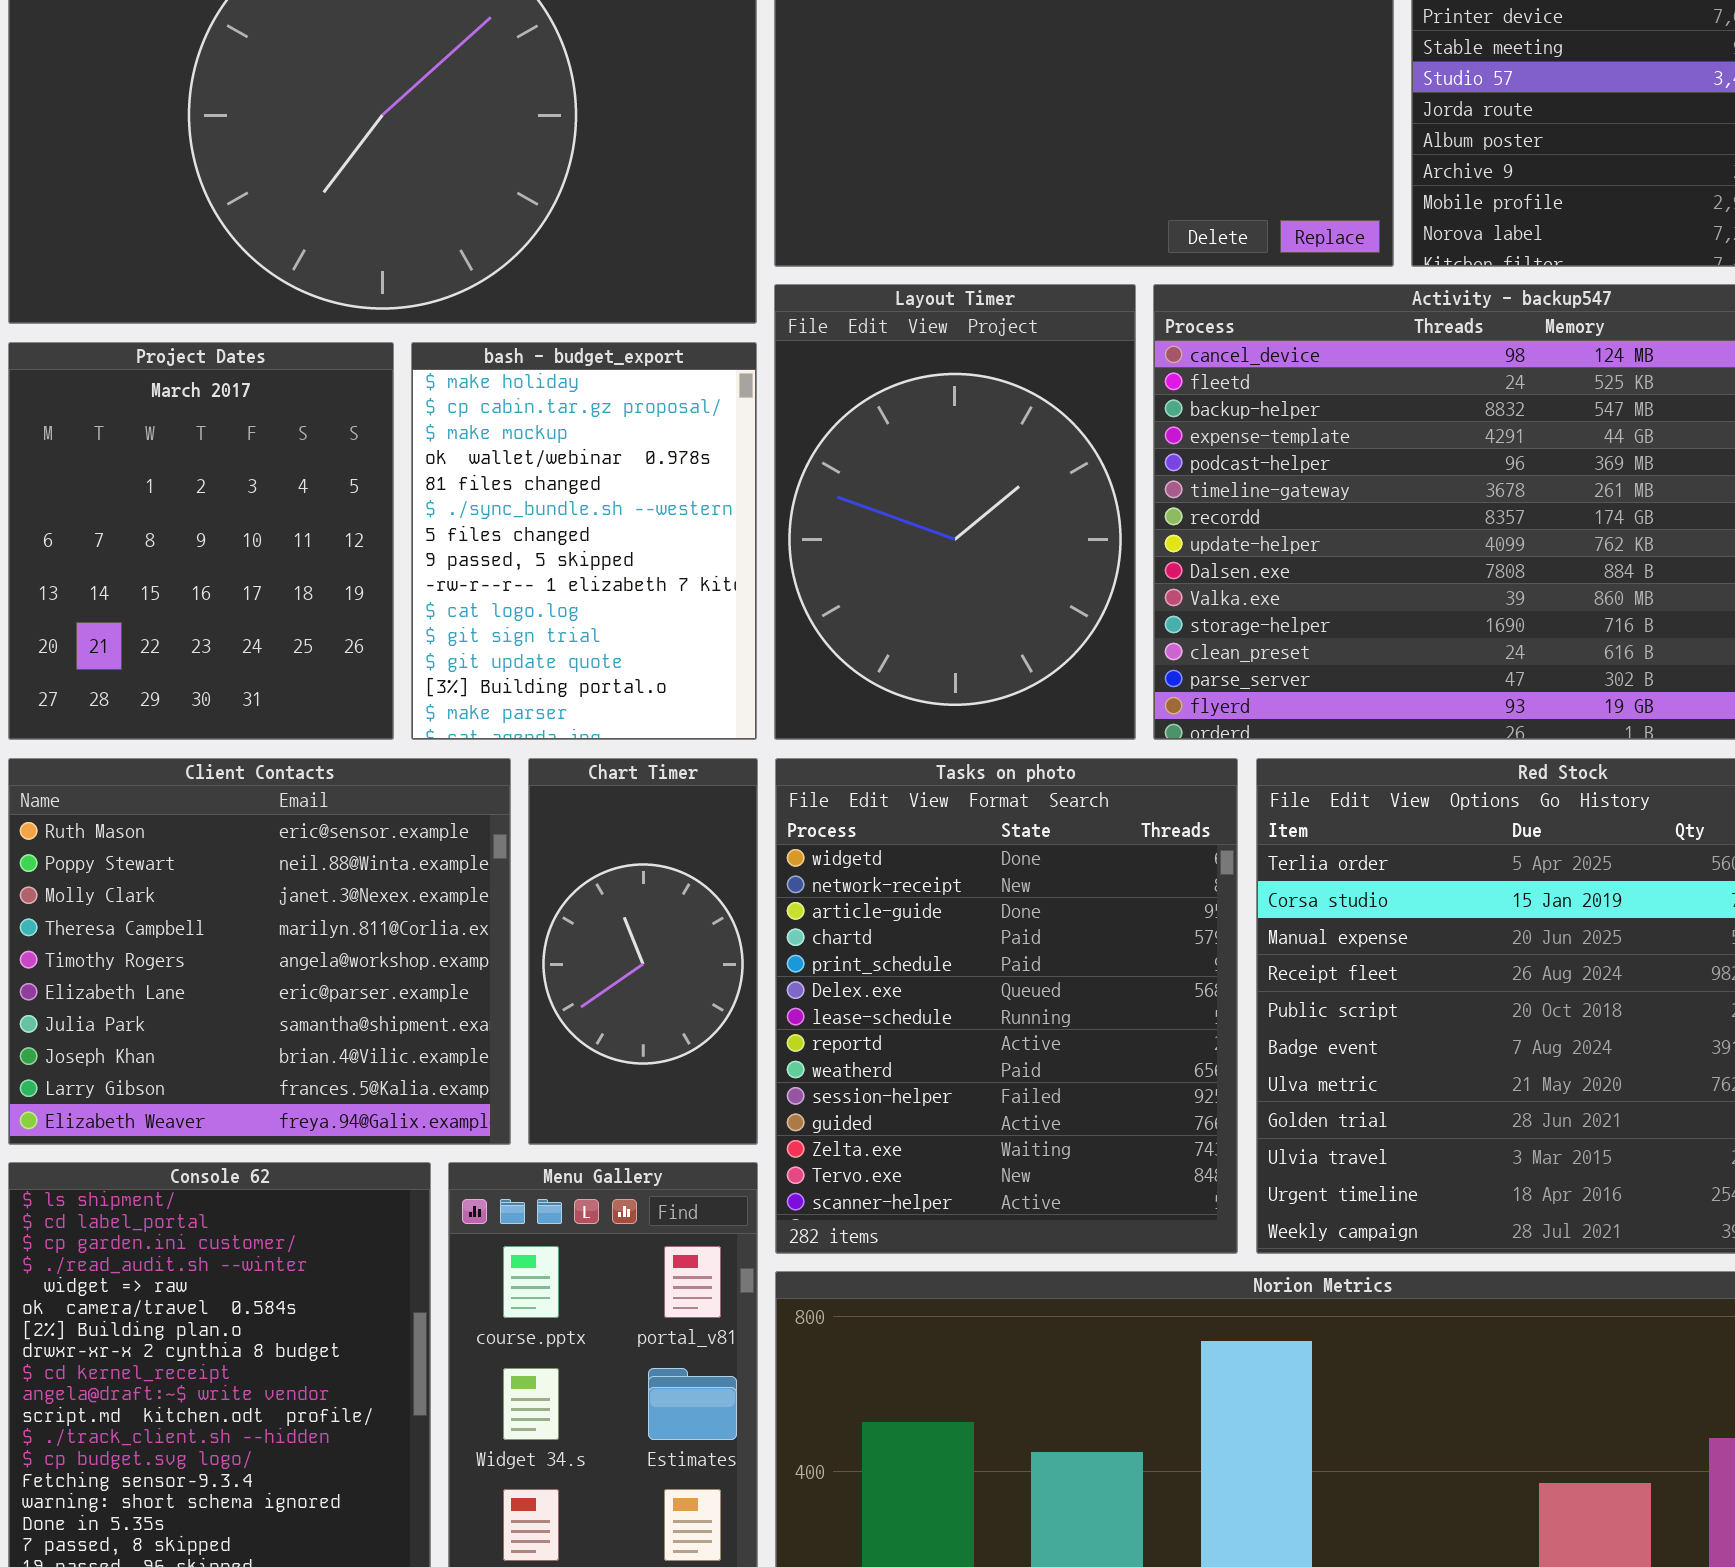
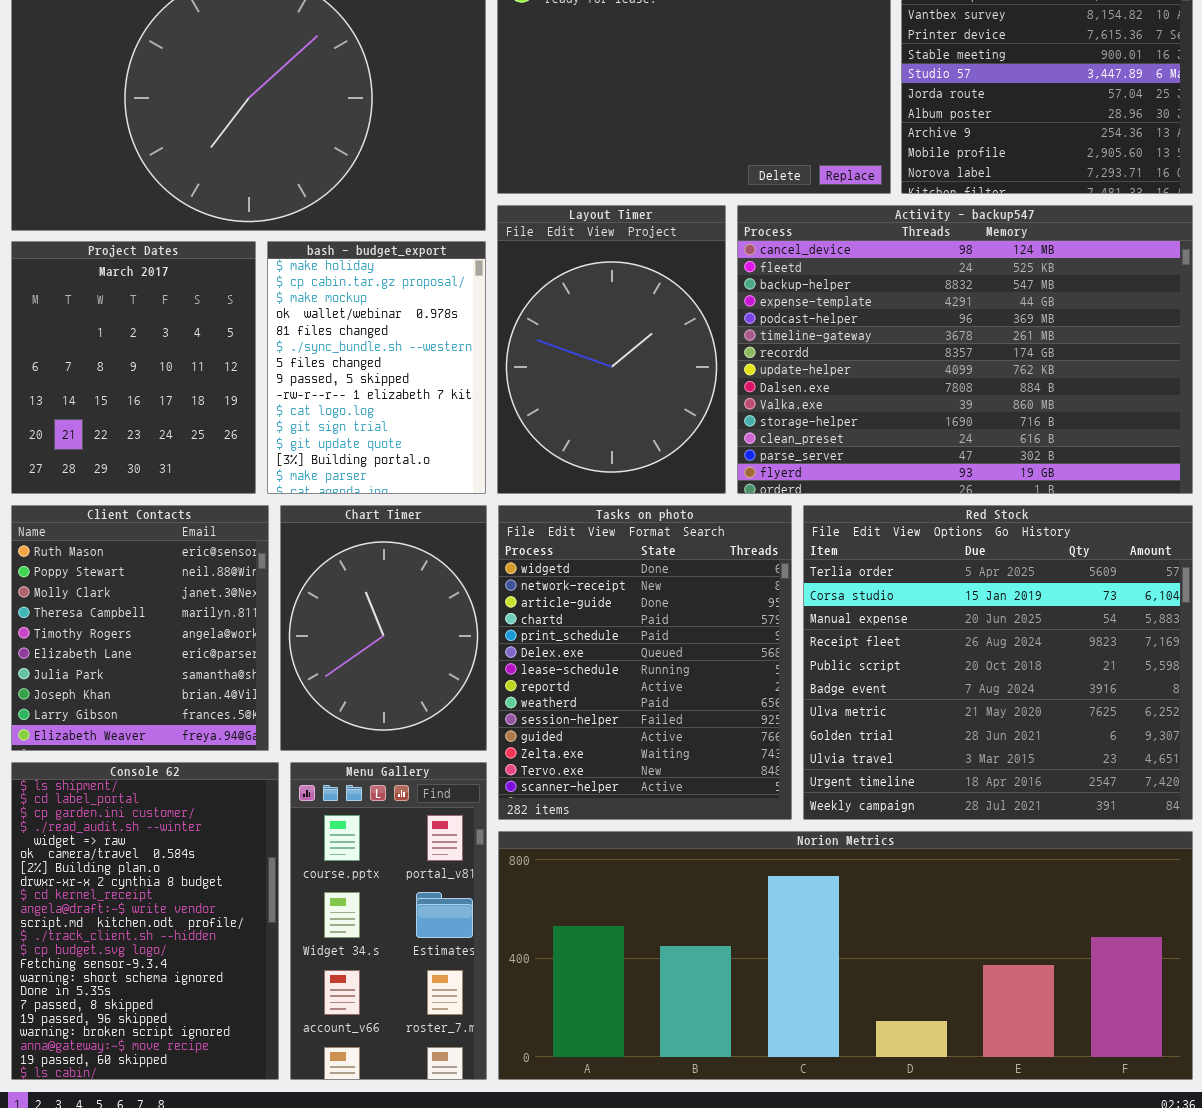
Client Contacts: [8,758,511,1145] -> [11,505,269,751], resized
Chart Timer: [528,758,758,1145] -> [280,505,487,751], resized

